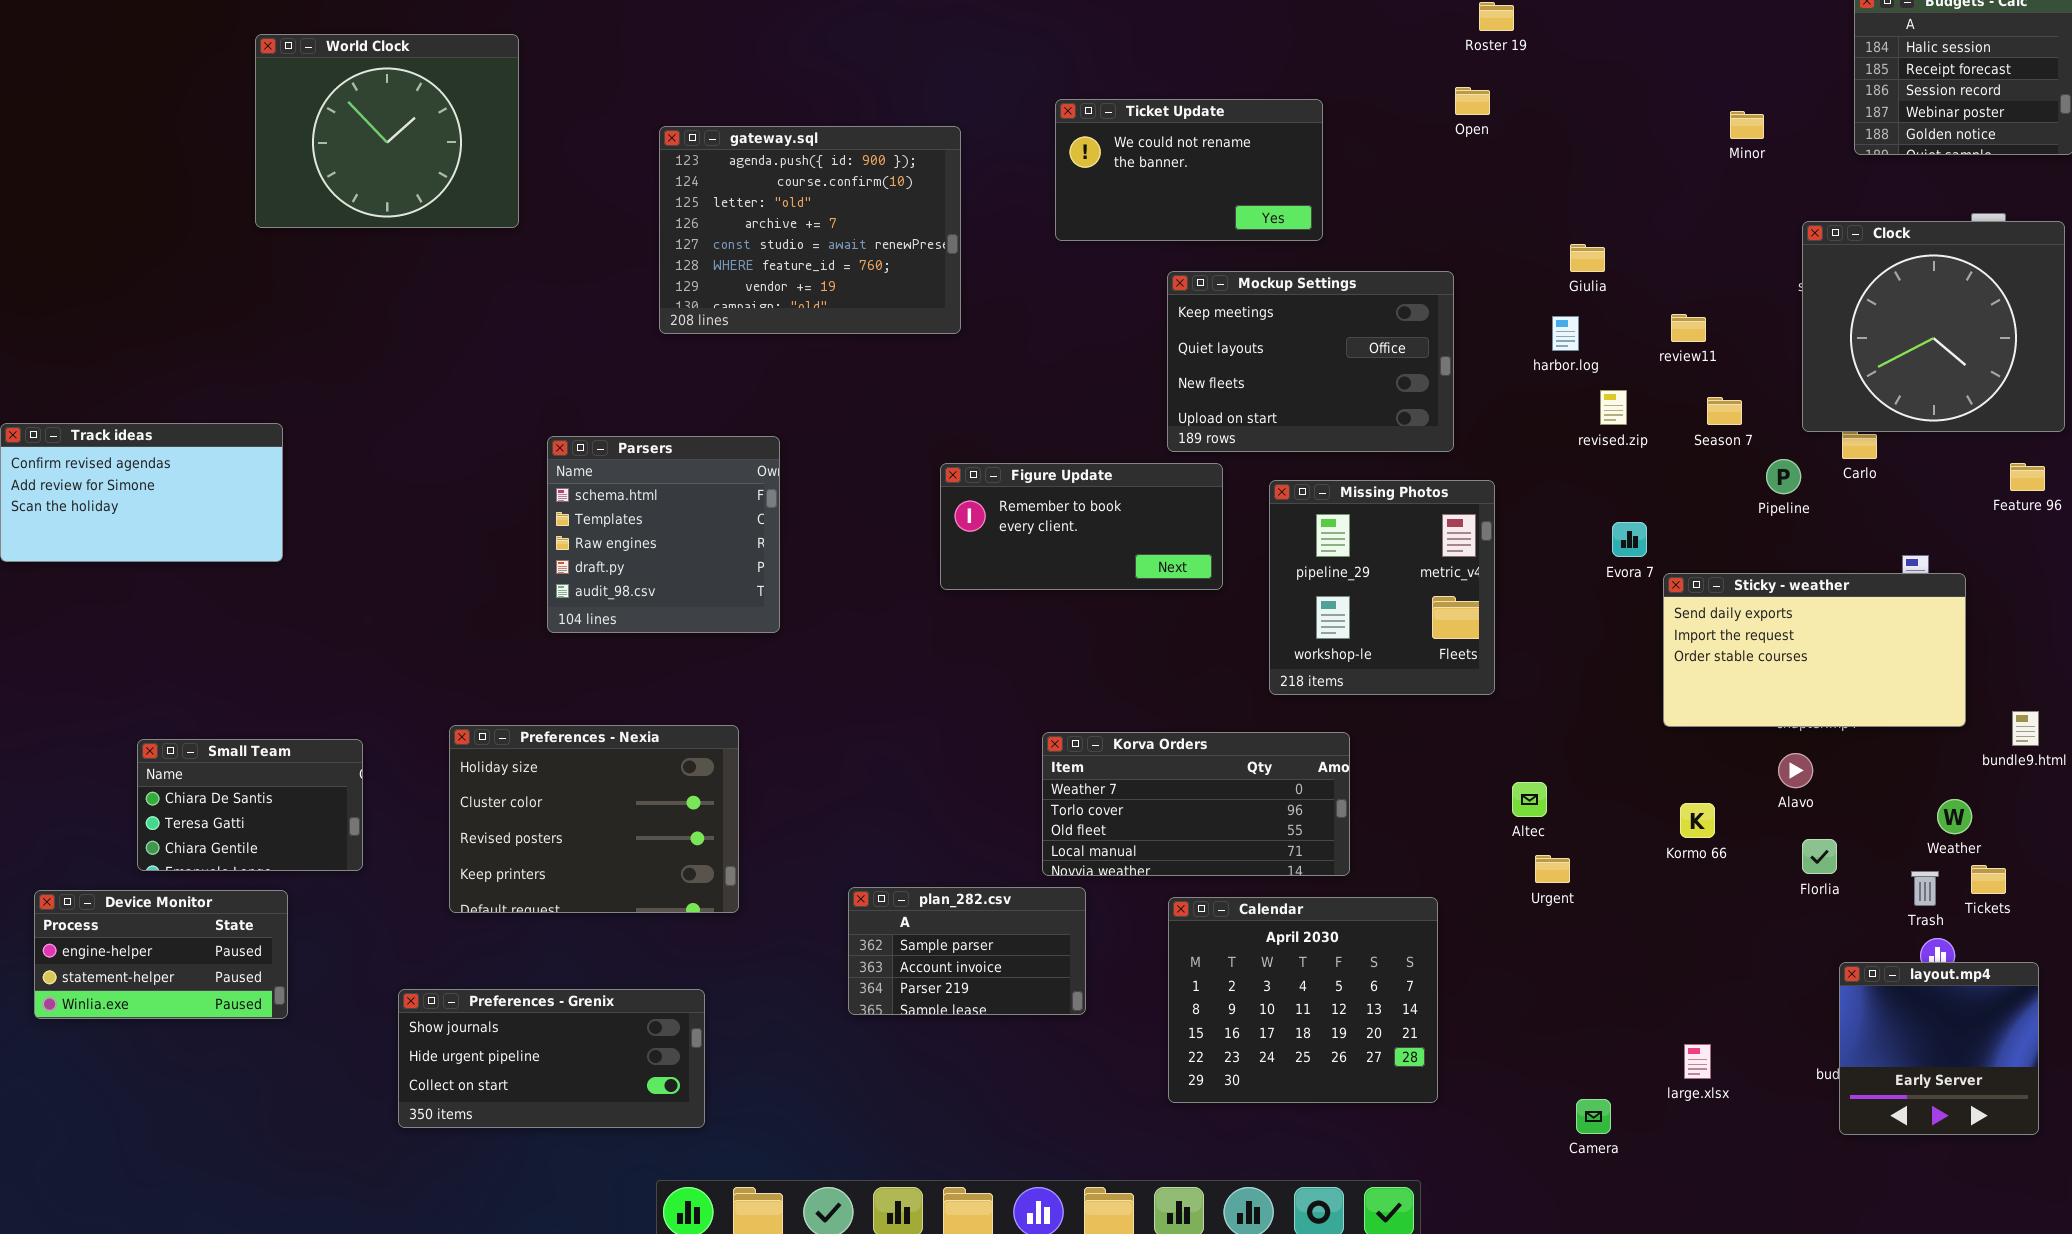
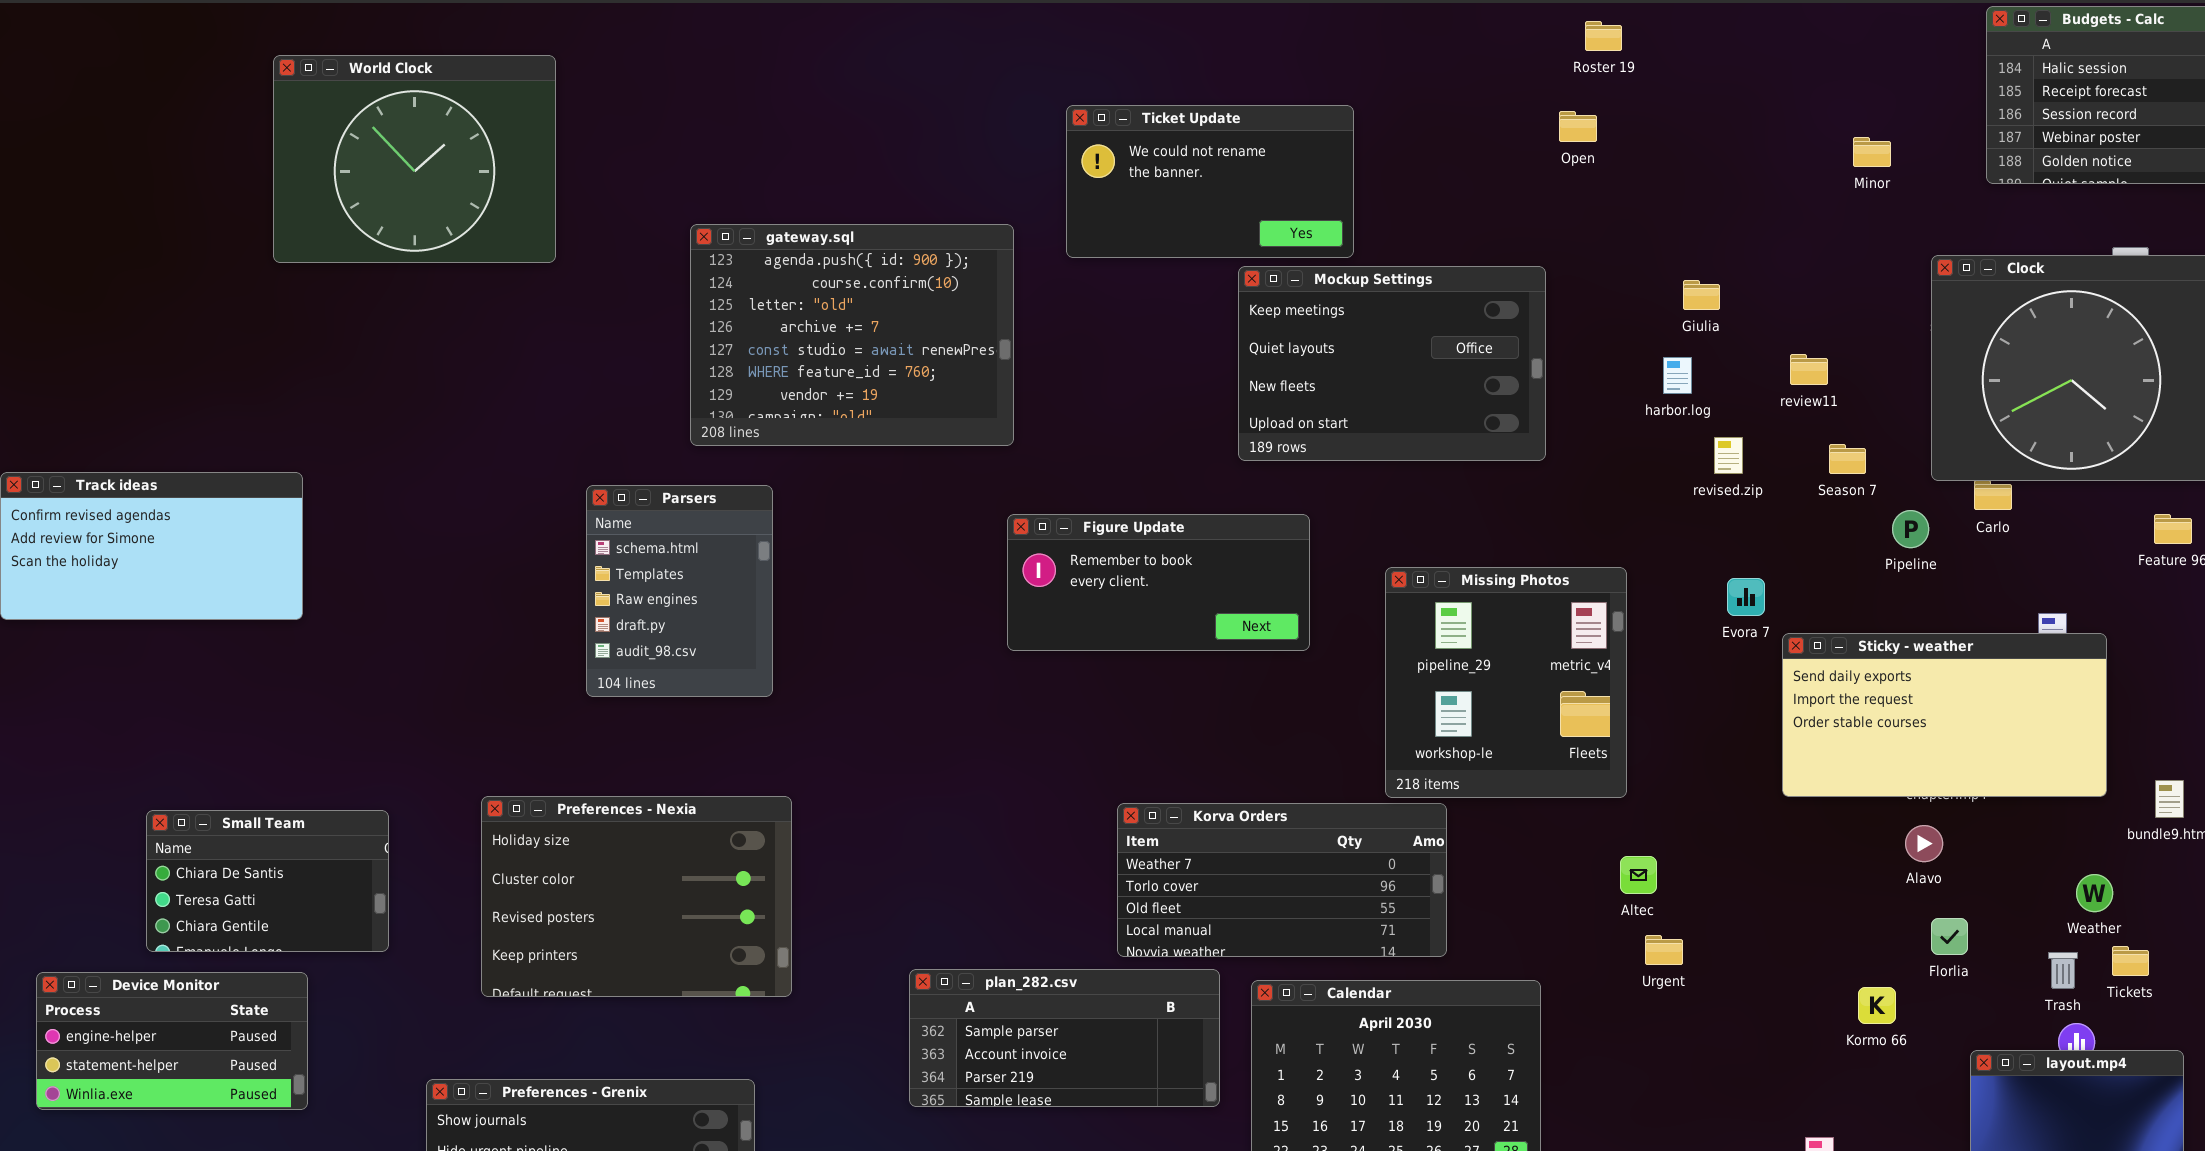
Ticket Update: [1055,99,1323,241] -> [1066,105,1354,258], moved
gateway.sql: [659,126,961,334] -> [690,224,1014,446], moved
Mockup Settings: [1167,271,1454,452] -> [1238,266,1546,461], moved
Parsers: [547,436,780,633] -> [586,485,773,697], resized
Missing Photos: [1269,480,1495,695] -> [1385,567,1627,798], moved
Kormo 66: [1680,803,1715,838] -> [1858,987,1896,1024], moved
plan_282.csv: [848,887,1086,1015] -> [909,969,1220,1107], resized

